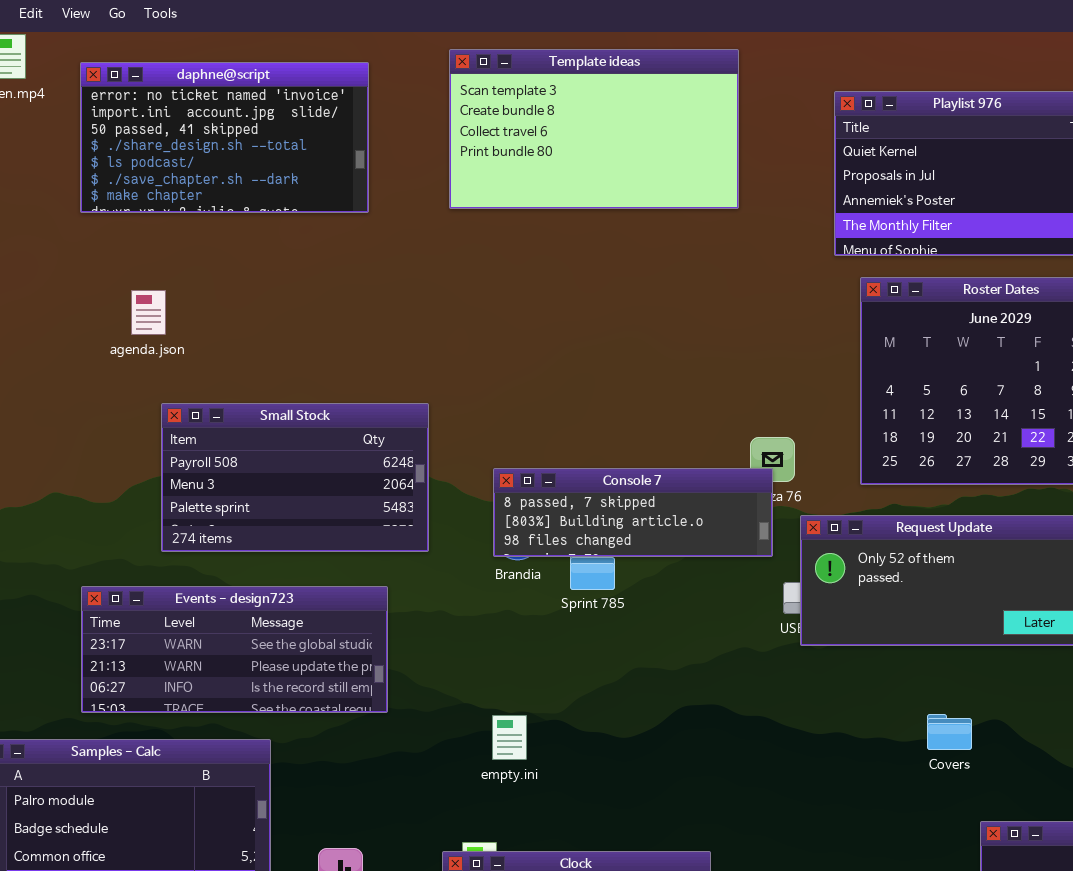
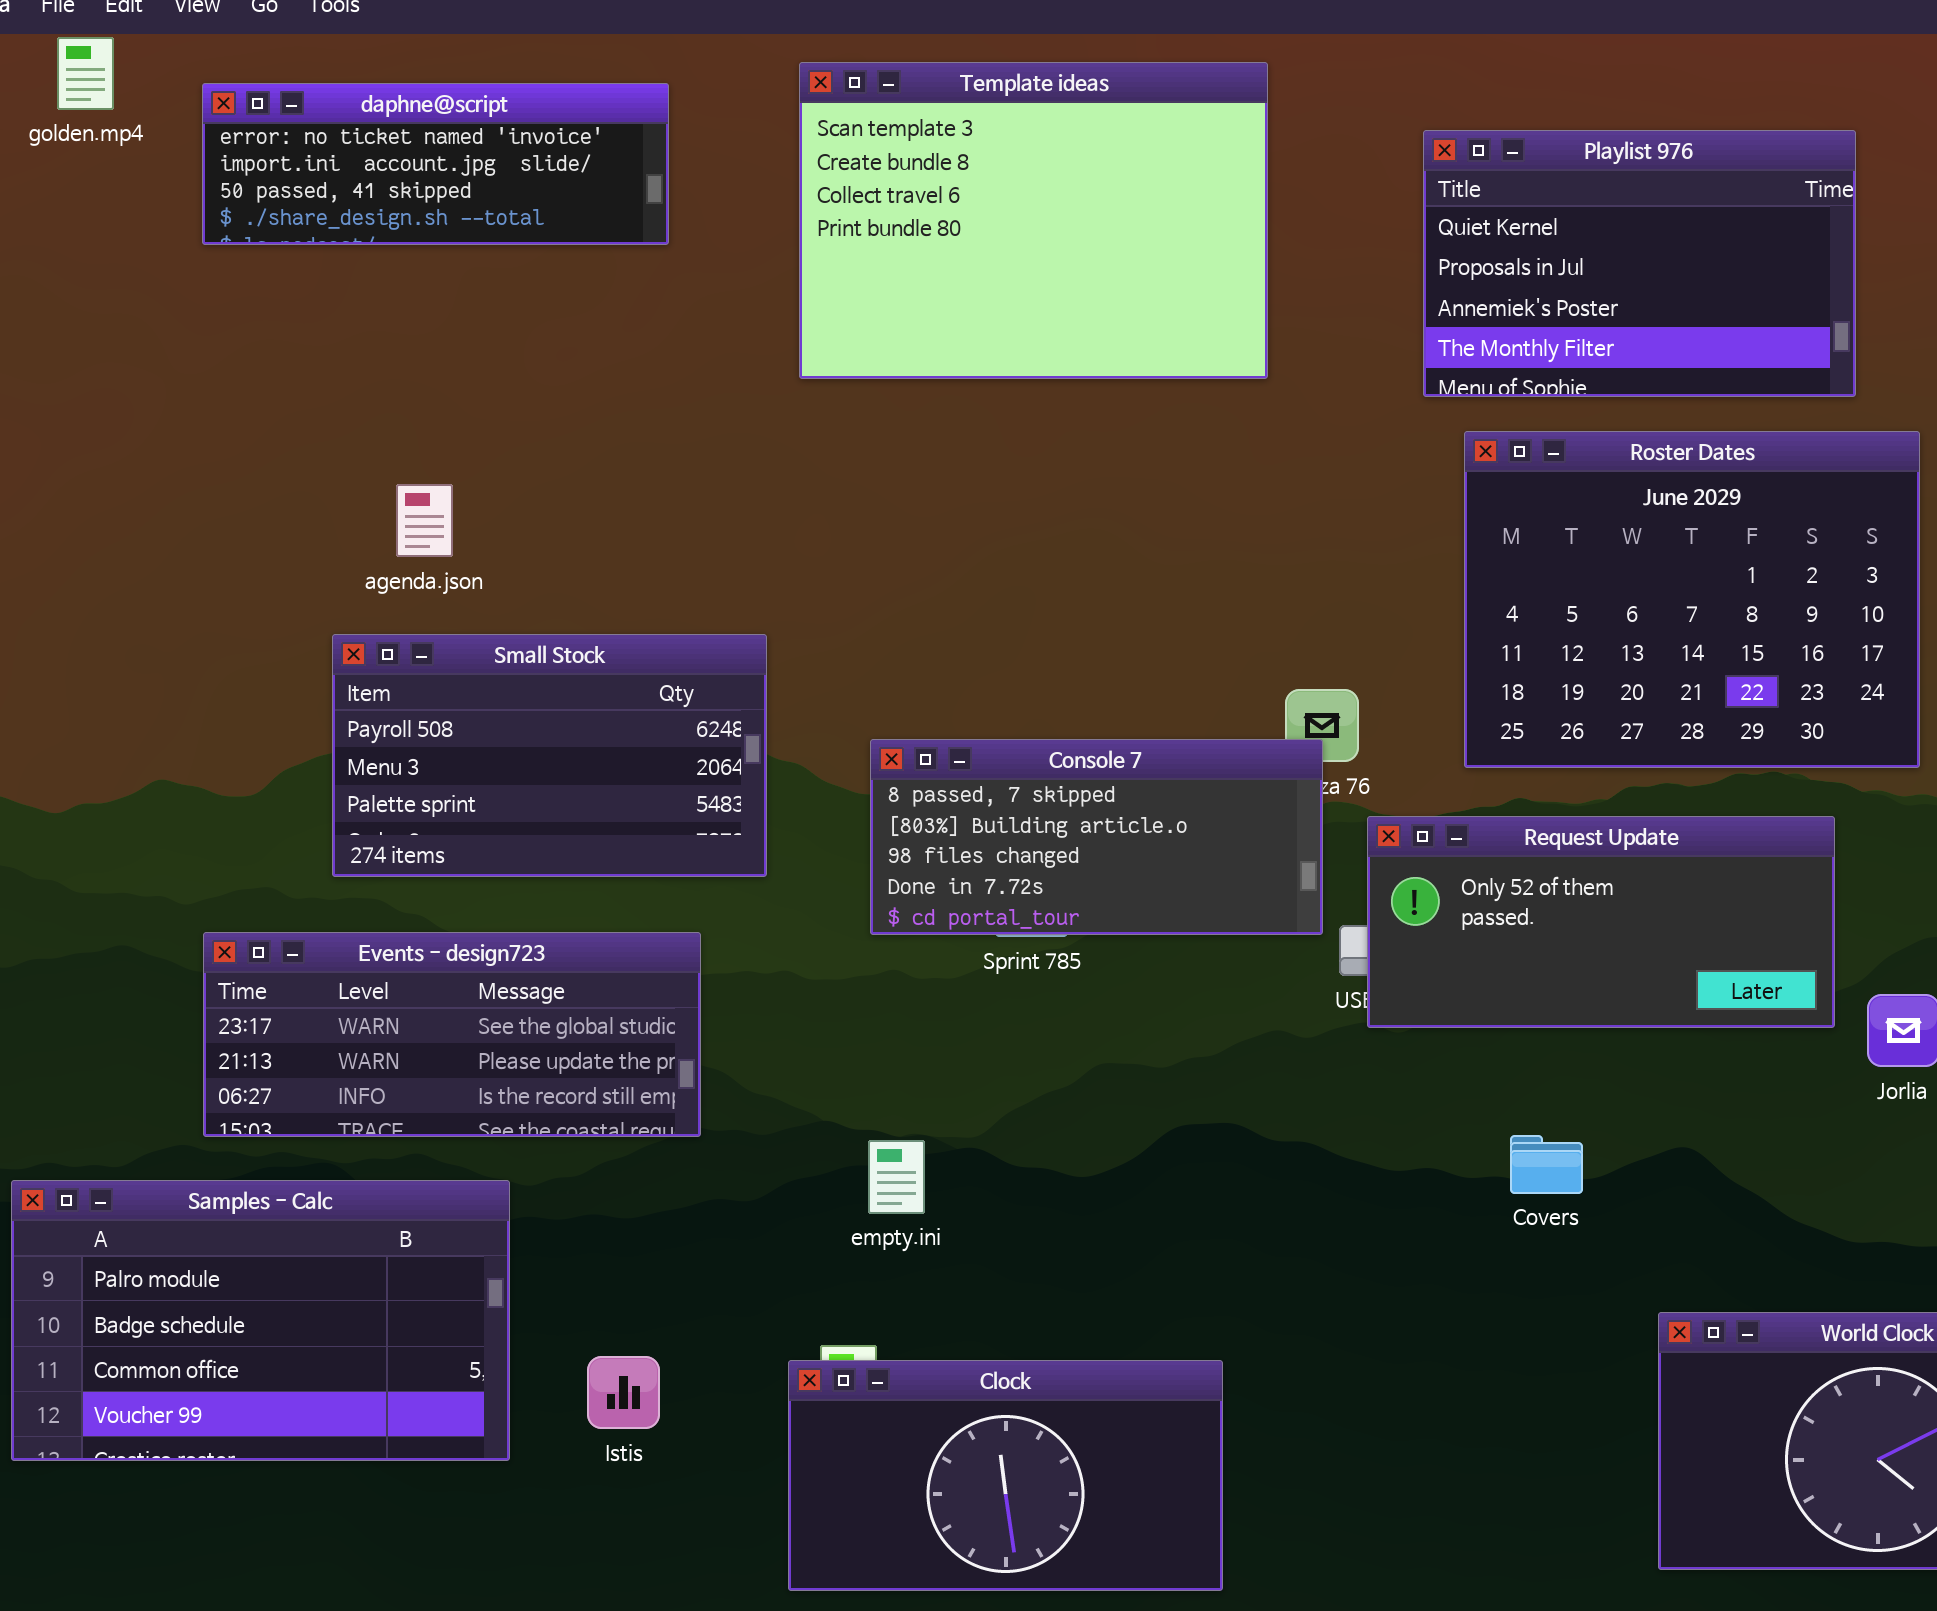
Template ideas: [449,49,739,209] -> [799,62,1268,379], resized
daphne@script: [80,62,369,213] -> [202,83,669,245], resized
agenda.json: [131,290,166,335] -> [396,484,453,557], moved
Console 7: [493,468,773,557] -> [870,739,1323,935], resized
Covers: [927,714,972,750] -> [1510,1135,1583,1194], moved

